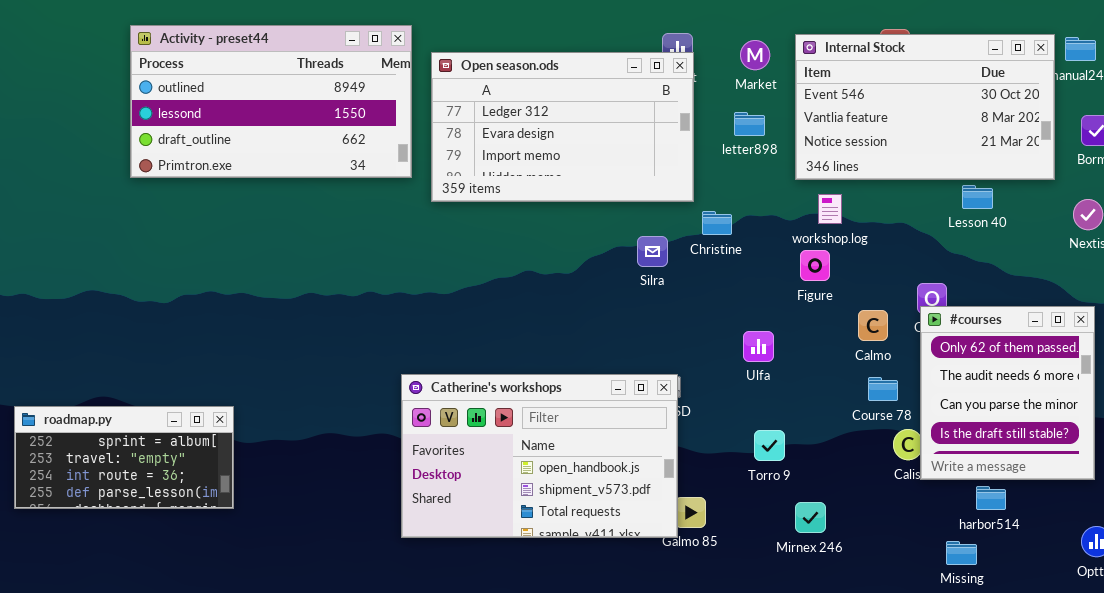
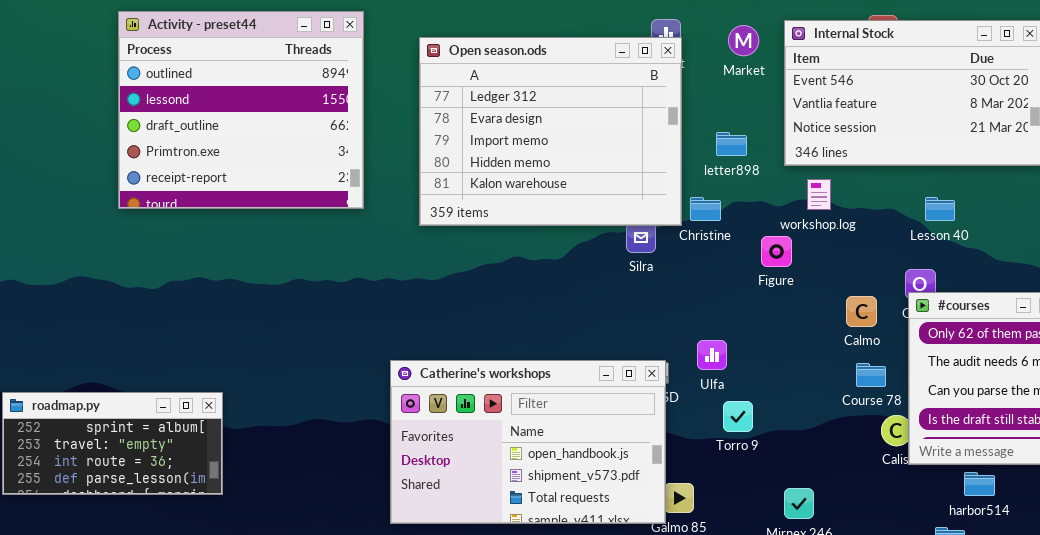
Activity - preset44: [130,25,412,178] -> [118,11,364,209], resized
Open season.ods: [431,52,694,202] -> [419,37,682,226], resized
letter898: [734,112,765,136] -> [716,132,747,156], moved
Lesson 40: [962,185,993,209] -> [925,197,955,221], moved
Figure: [800,250,830,281] -> [761,236,792,267], moved
Ulfa: [743,331,774,362] -> [697,340,727,370], moved
Torro 9: [754,430,785,461] -> [723,401,753,432], moved

